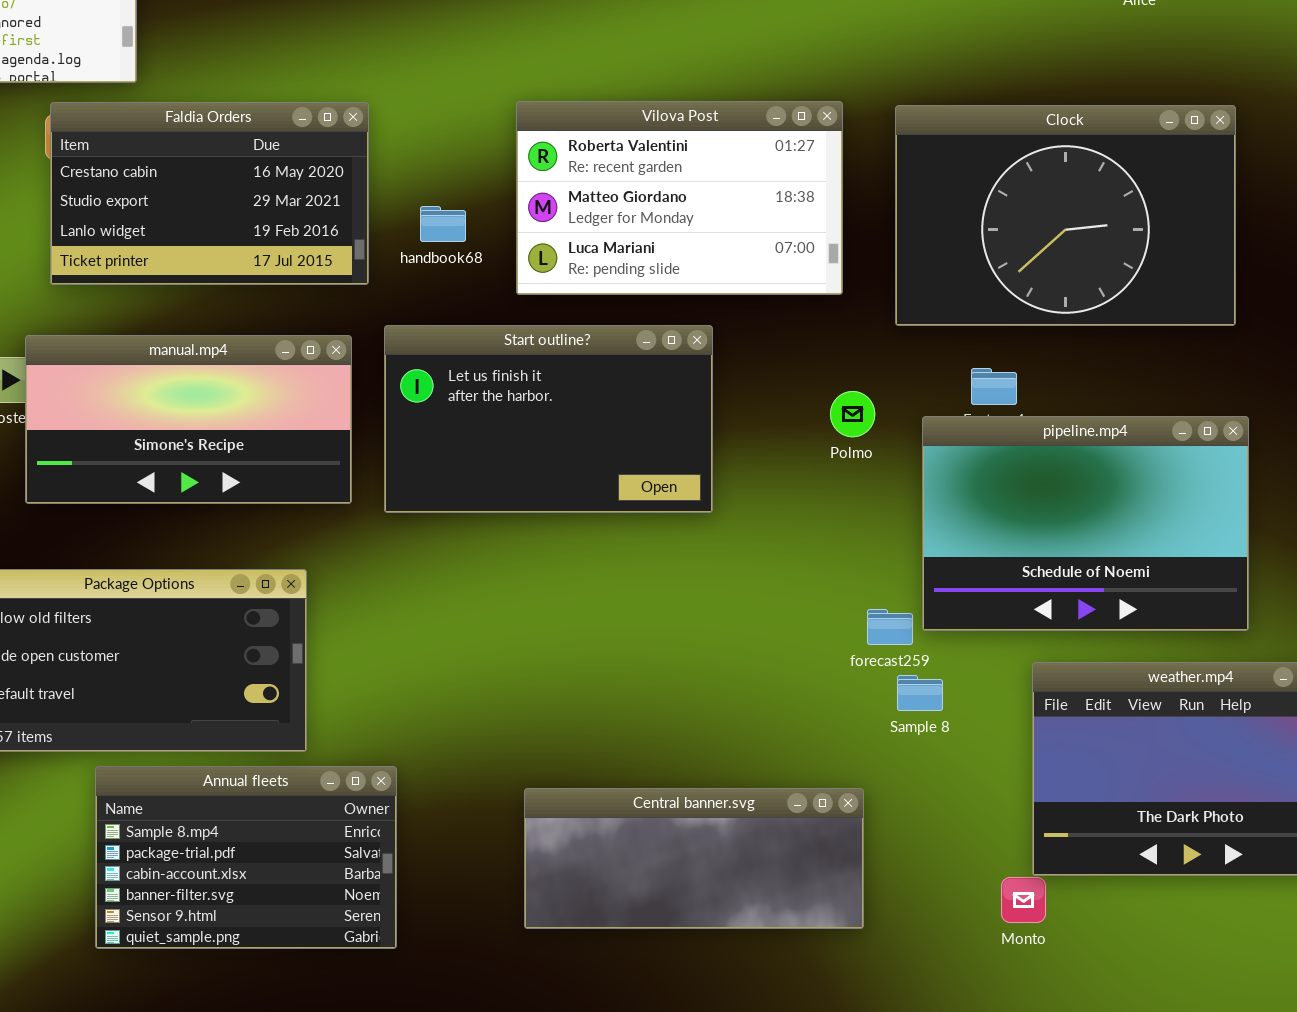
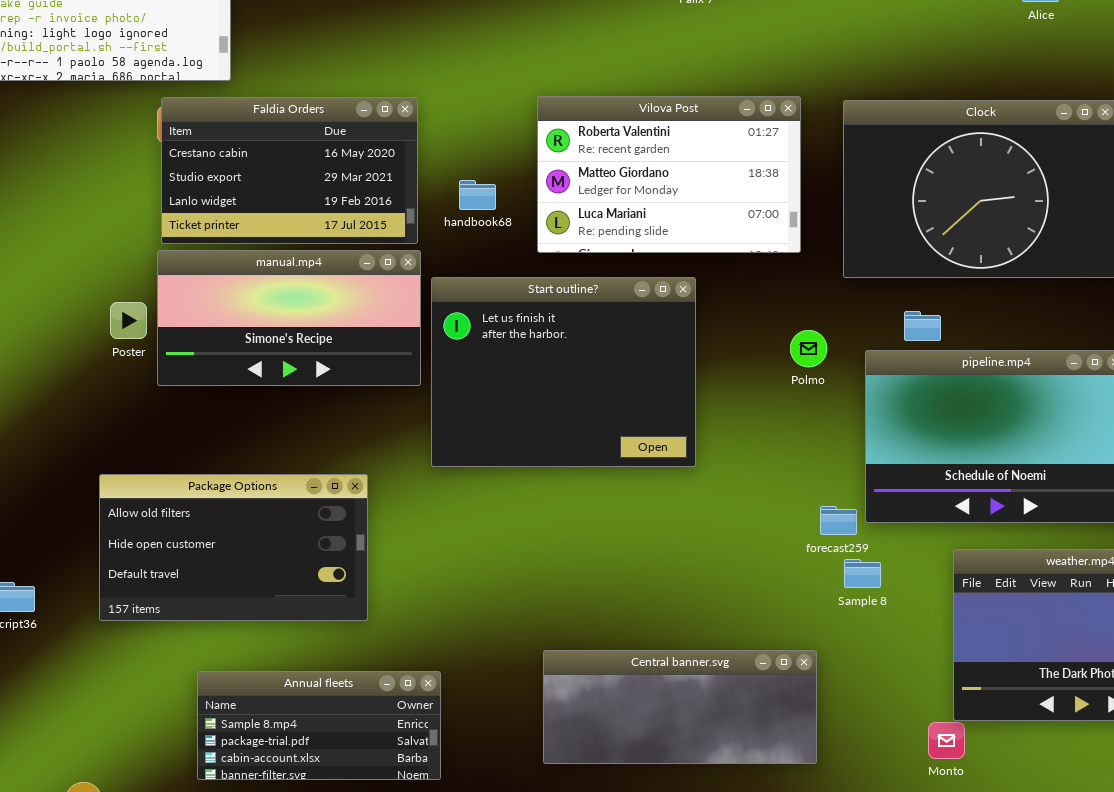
Start outline?: [384,325,713,513] -> [431,277,696,467], resized
manual.mp4: [25,335,352,504] -> [157,250,421,386], moved
Annual fleets: [95,766,397,949] -> [197,671,441,780], resized

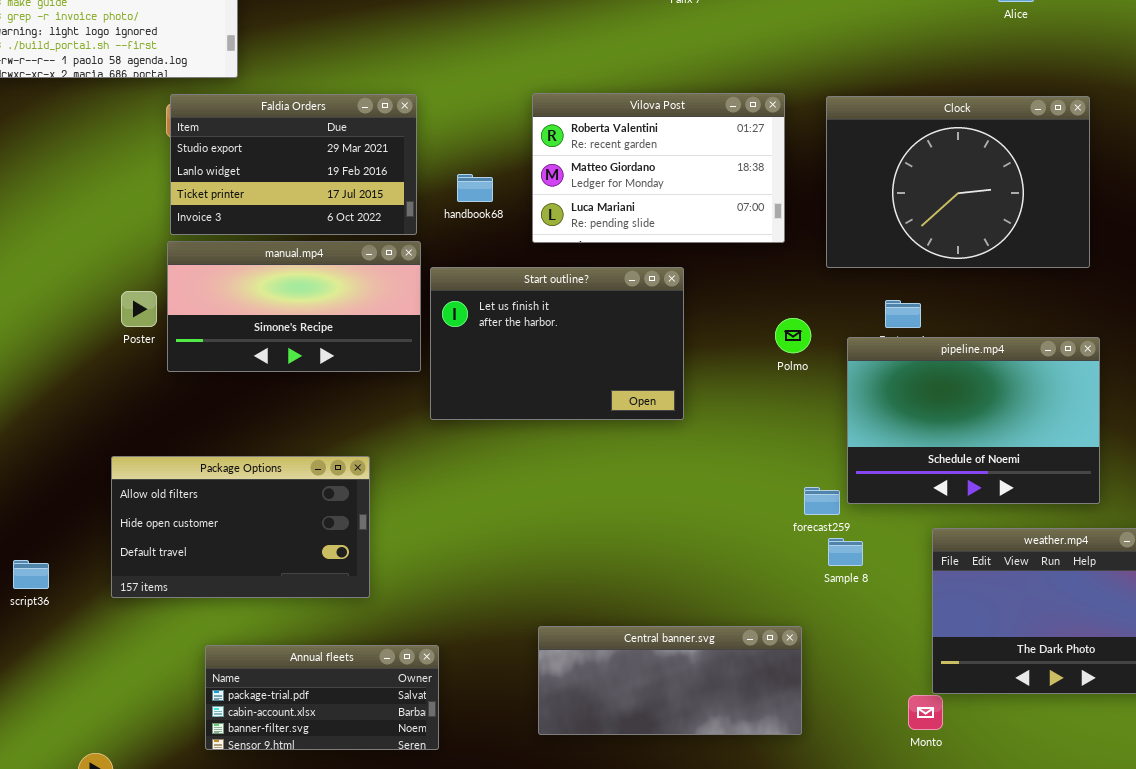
Faldia Orders: [161,97,418,244] -> [170,94,417,235], scrolled down 1 row
Start outline?: [431,277,696,467] -> [430,267,684,420], resized
Annual fleets: [197,671,441,780] -> [205,645,439,750], scrolled down 1 row

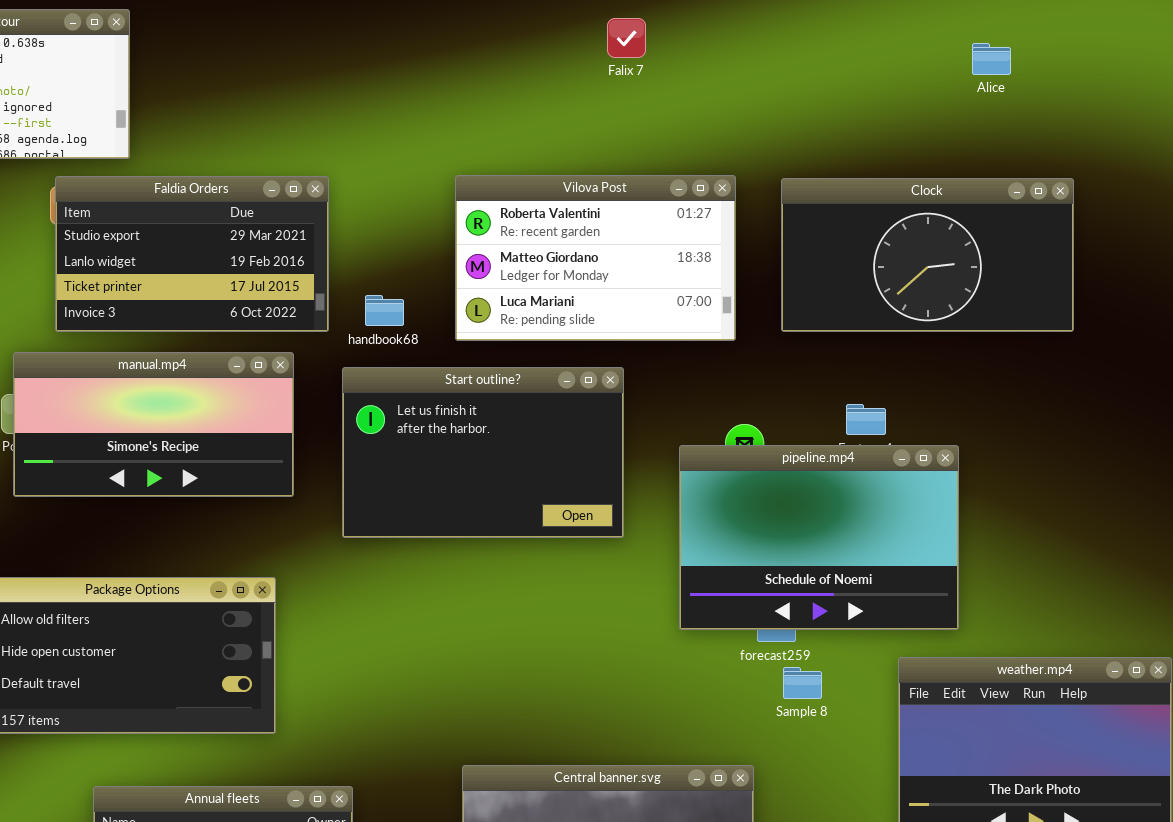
Clock: [826,96,1090,268] -> [781,178,1074,332], resized
handbook68: [457,174,493,202] -> [365,295,404,326], moved
manual.mp4: [167,241,421,372] -> [13,352,294,497], moved
pipeline.mp4: [847,337,1100,504] -> [679,445,959,630], moved

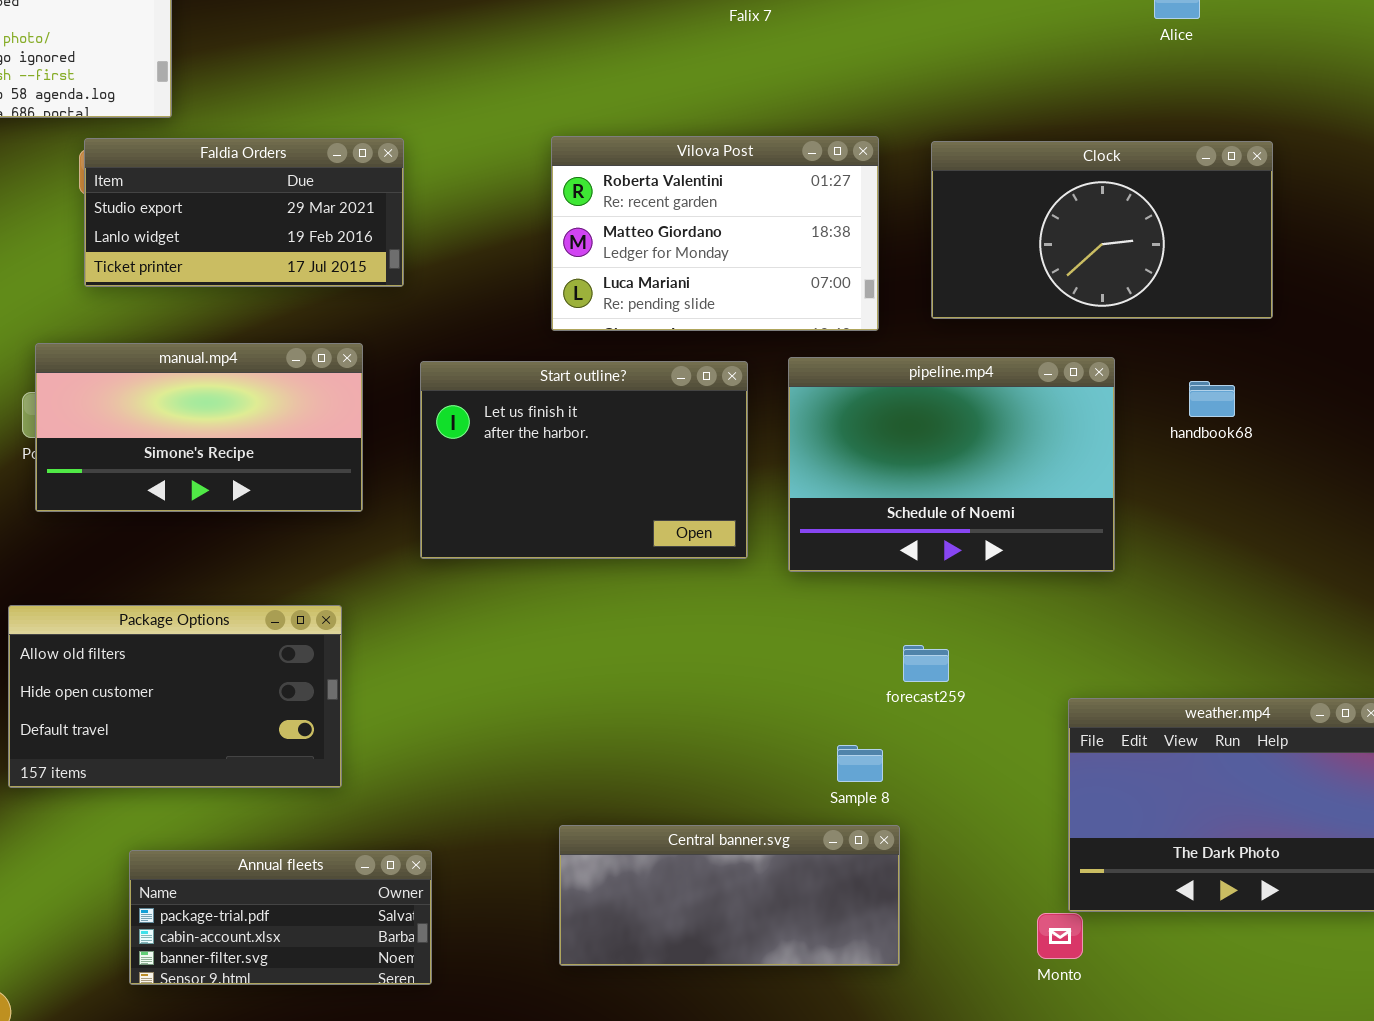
Faldia Orders: [55,176,329,332] -> [84,138,404,287], resized
handbook68: [365,295,404,326] -> [1189,381,1235,417], moved
pipeline.mp4: [679,445,959,630] -> [788,357,1115,572], moved
Sample 8: [783,667,822,699] -> [837,745,883,782], moved

